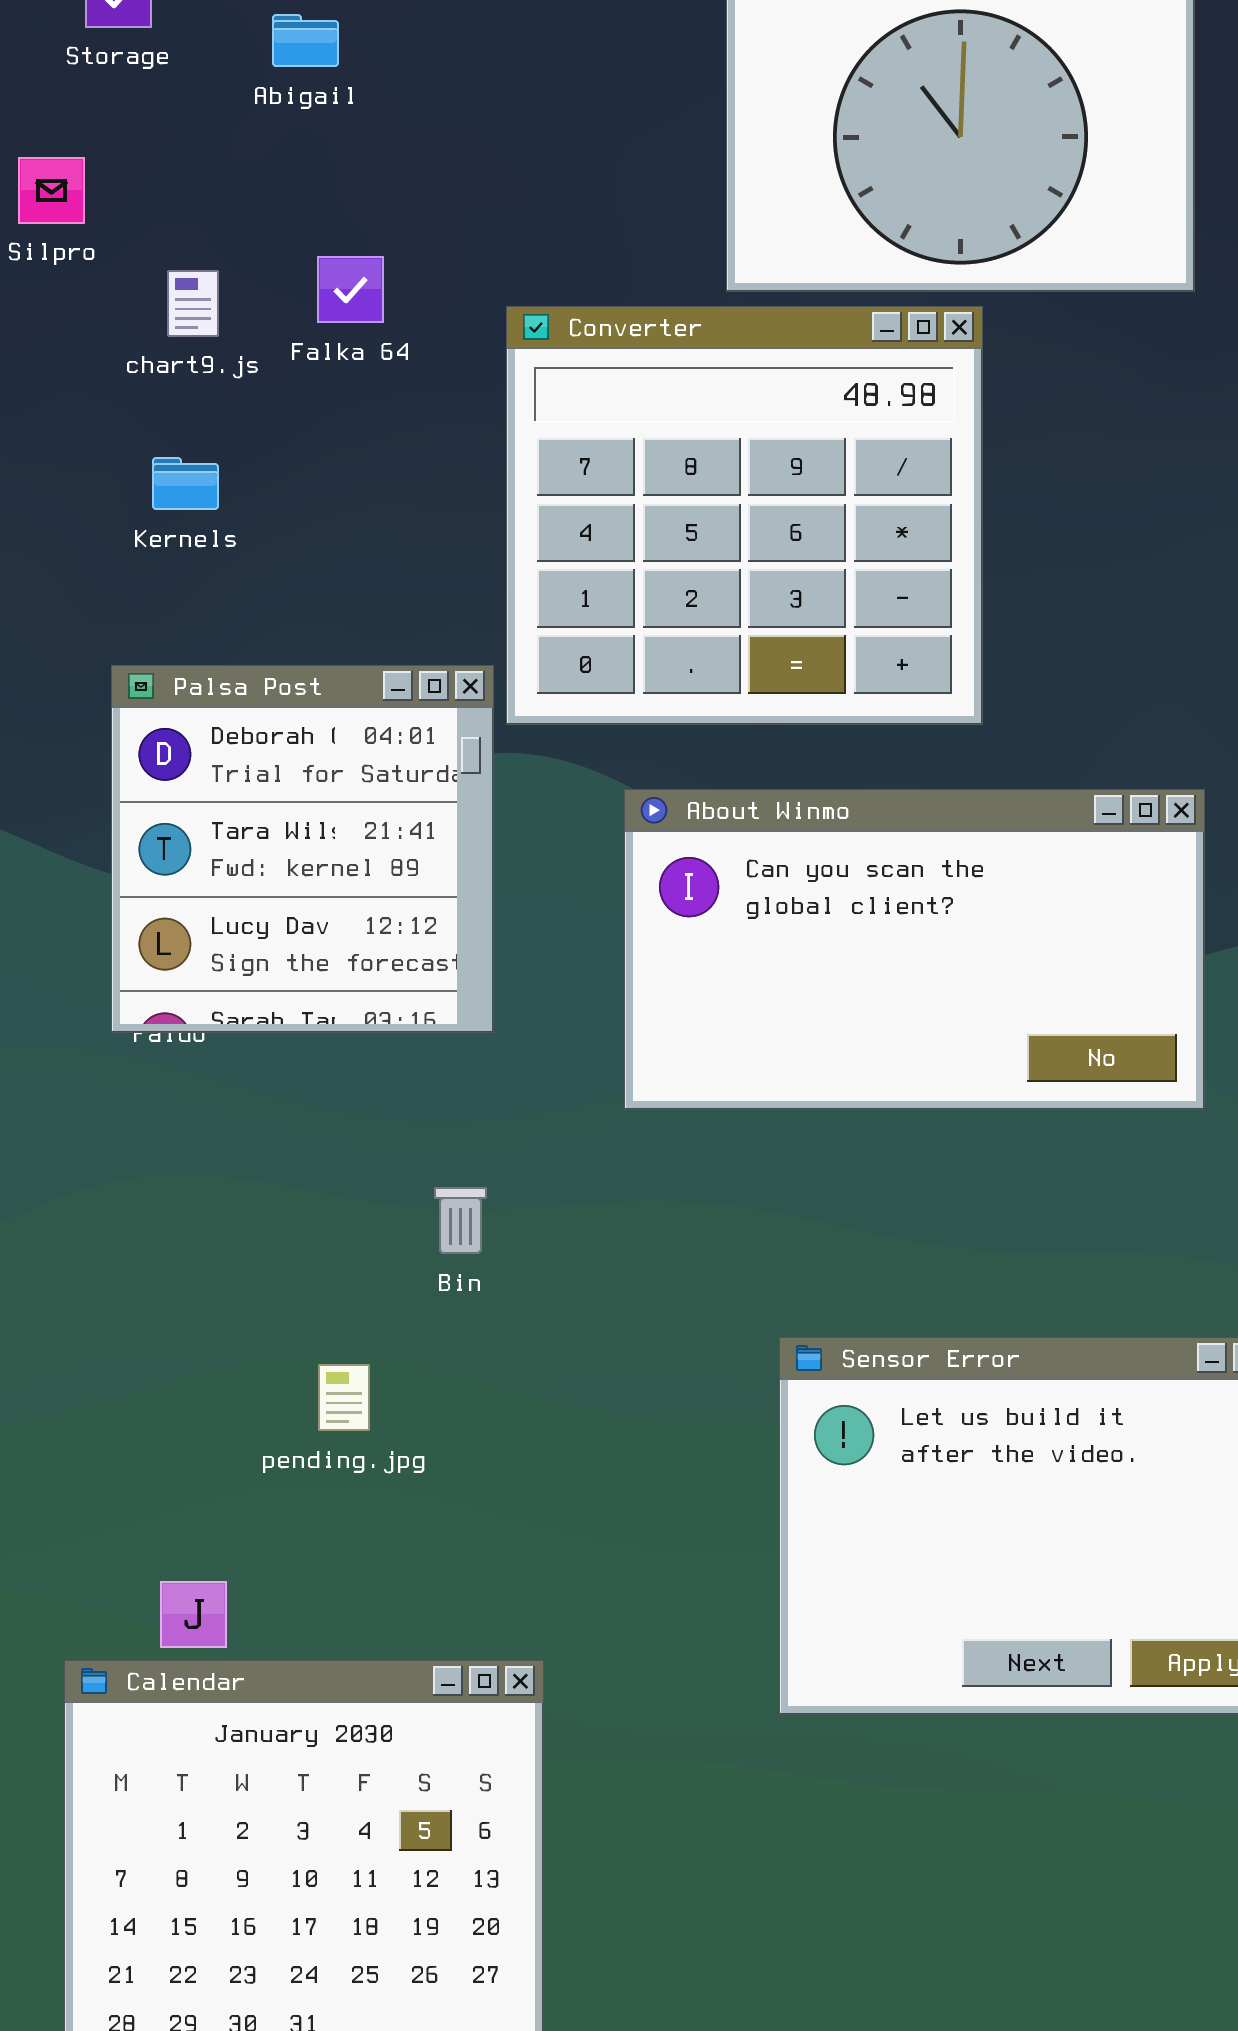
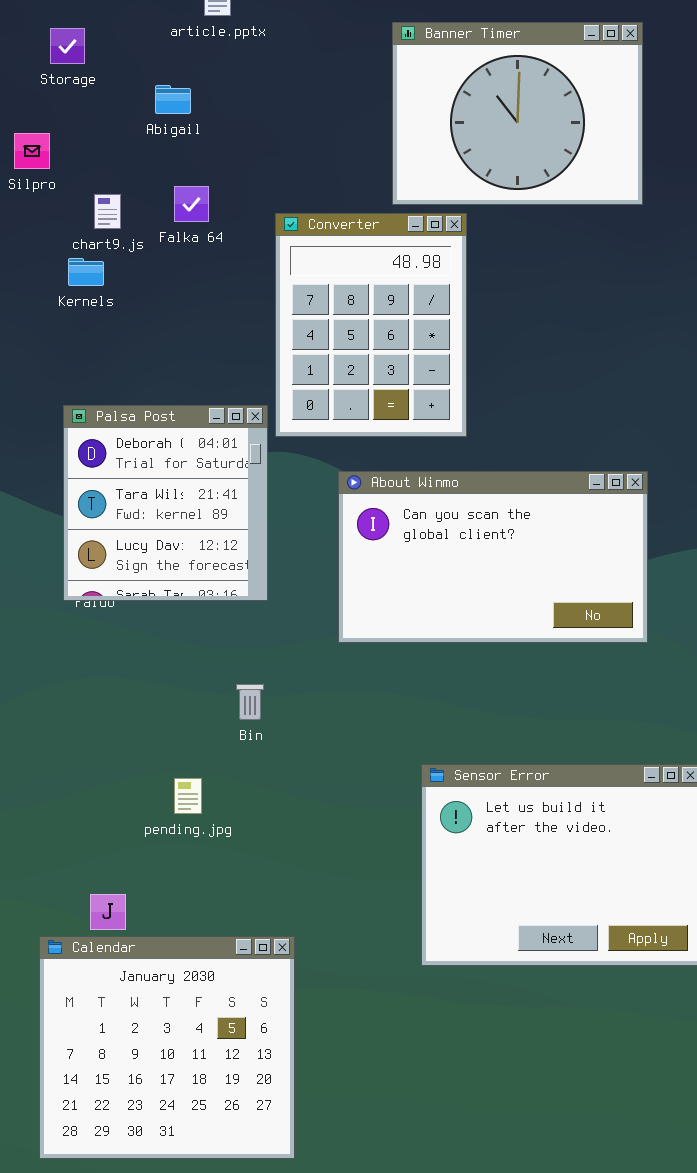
Abigail: [272,14,339,67] -> [155,85,191,114], moved
Converter: [506,306,983,725] -> [275,213,467,437], resized
Kernels: [152,457,219,510] -> [68,258,104,286], moved

